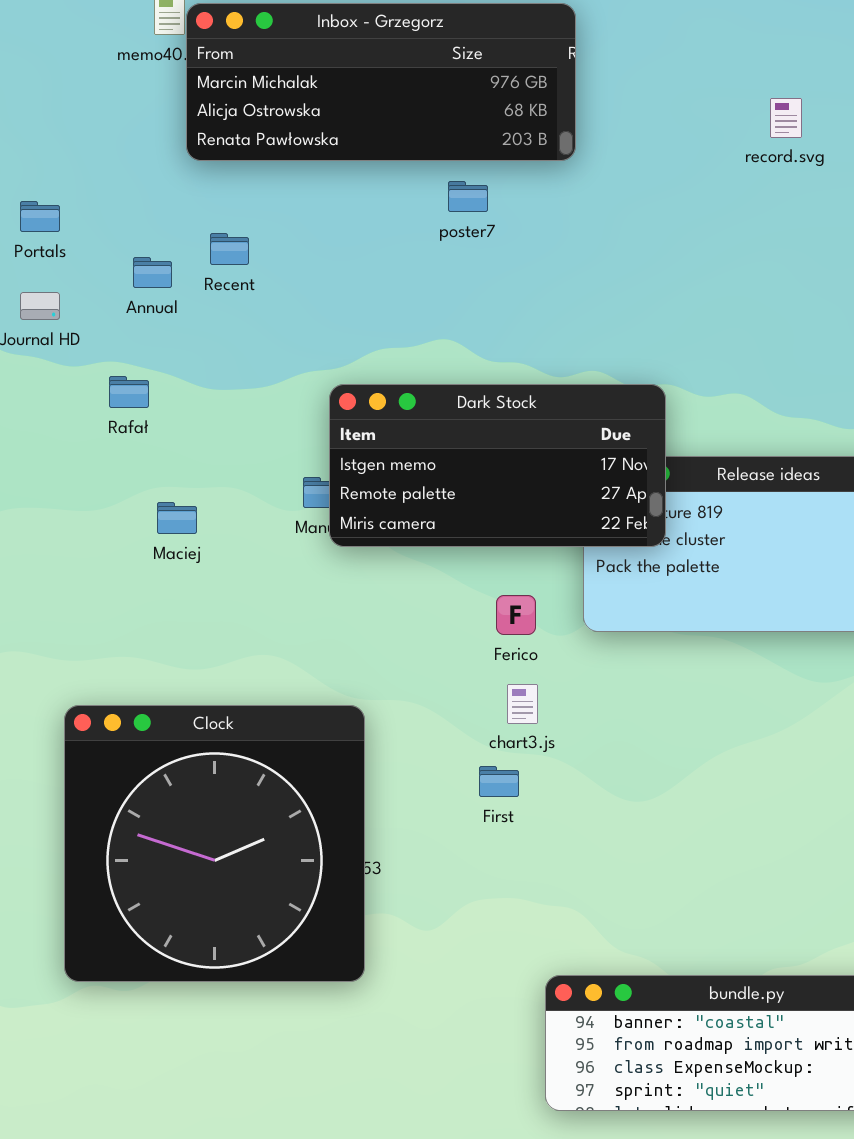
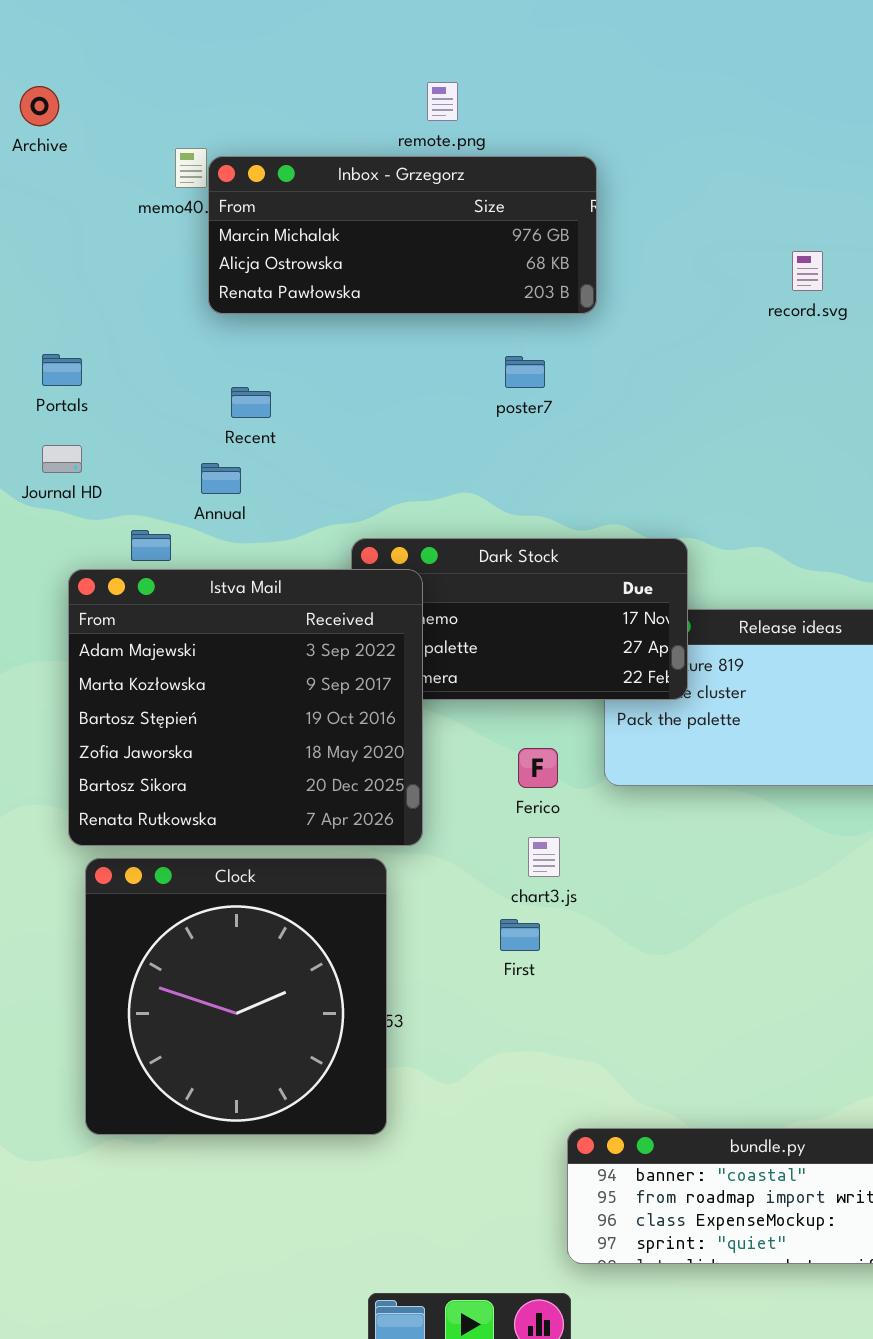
poster7: [448,181,488,212] -> [505,356,545,388], moved
Annual: [133,257,172,288] -> [201,463,241,494], moved
Istva Mail: none -> [68,569,423,846], opened

